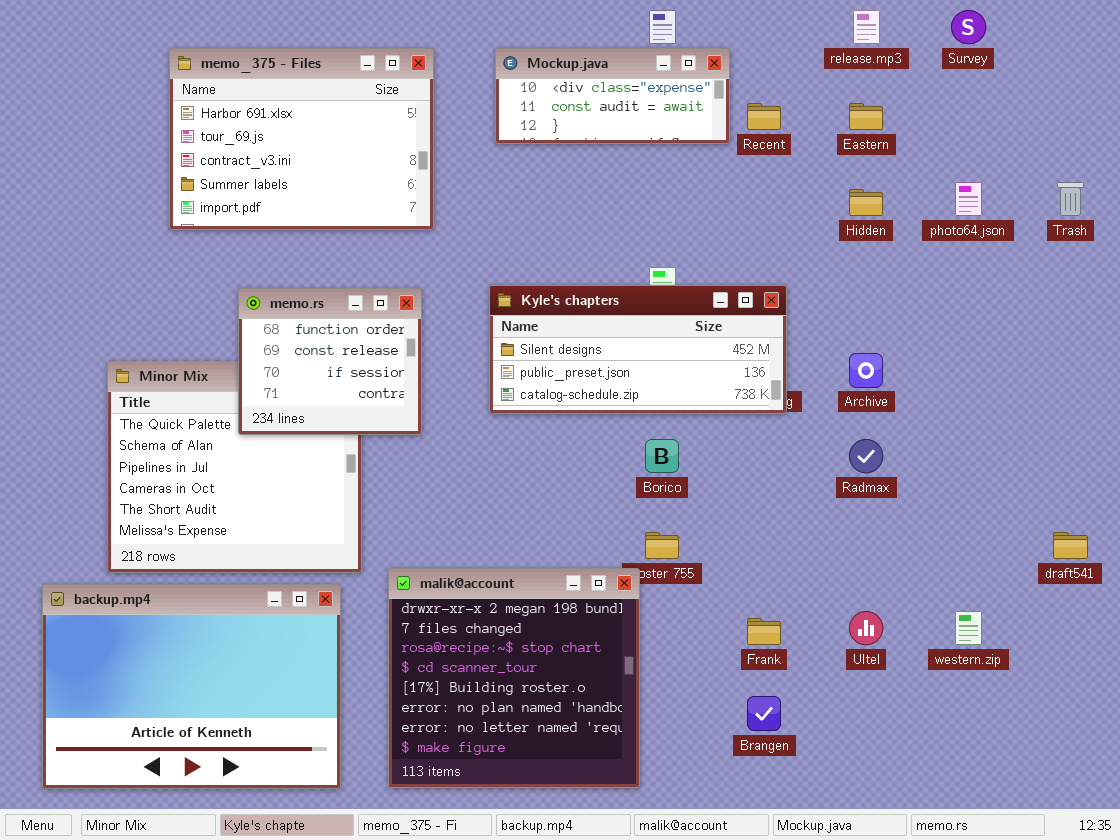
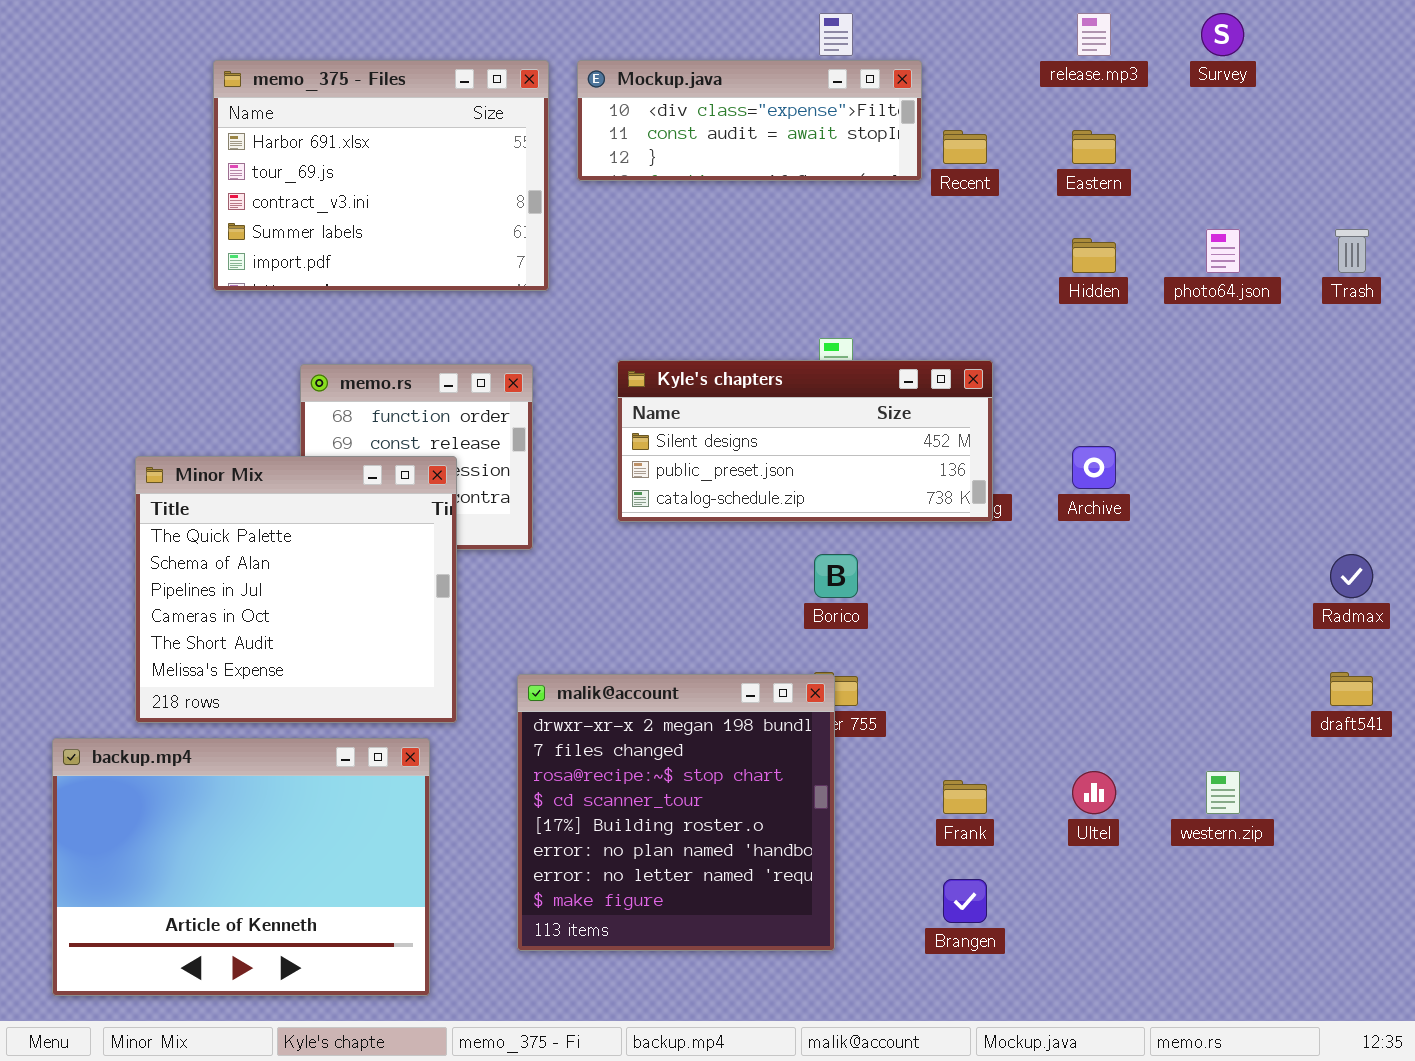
Mockup.java: [495,48,730,144] -> [577,60,922,181], resized
Minor Mix: [107,361,362,573] -> [135,456,457,723], raised
Radmax: [849,439,883,473] -> [1330,554,1373,598], moved
malik@account: [388,568,640,788] -> [517,674,835,951], moved

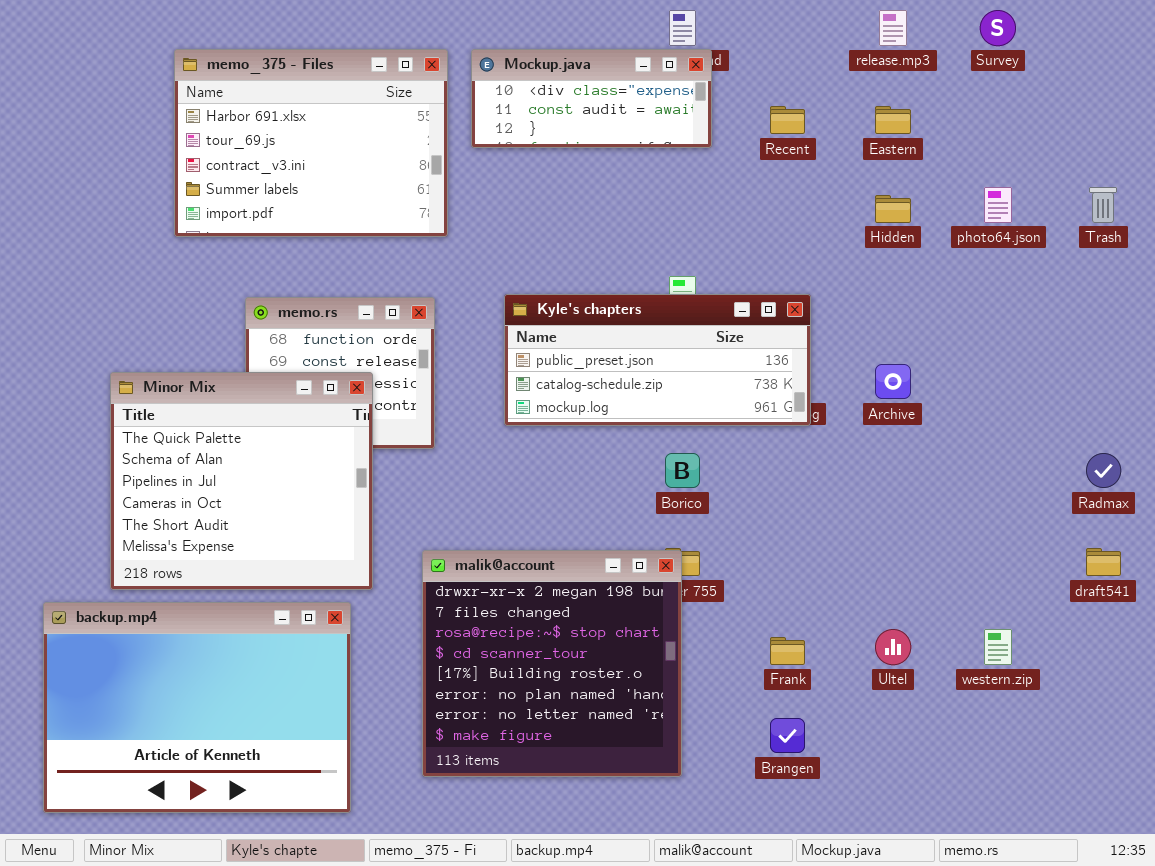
Mockup.java: [577,60,922,181] -> [471,49,712,148], resized
Kyle's chapters: [617,360,993,522] -> [504,294,811,426], scrolled down 1 row

